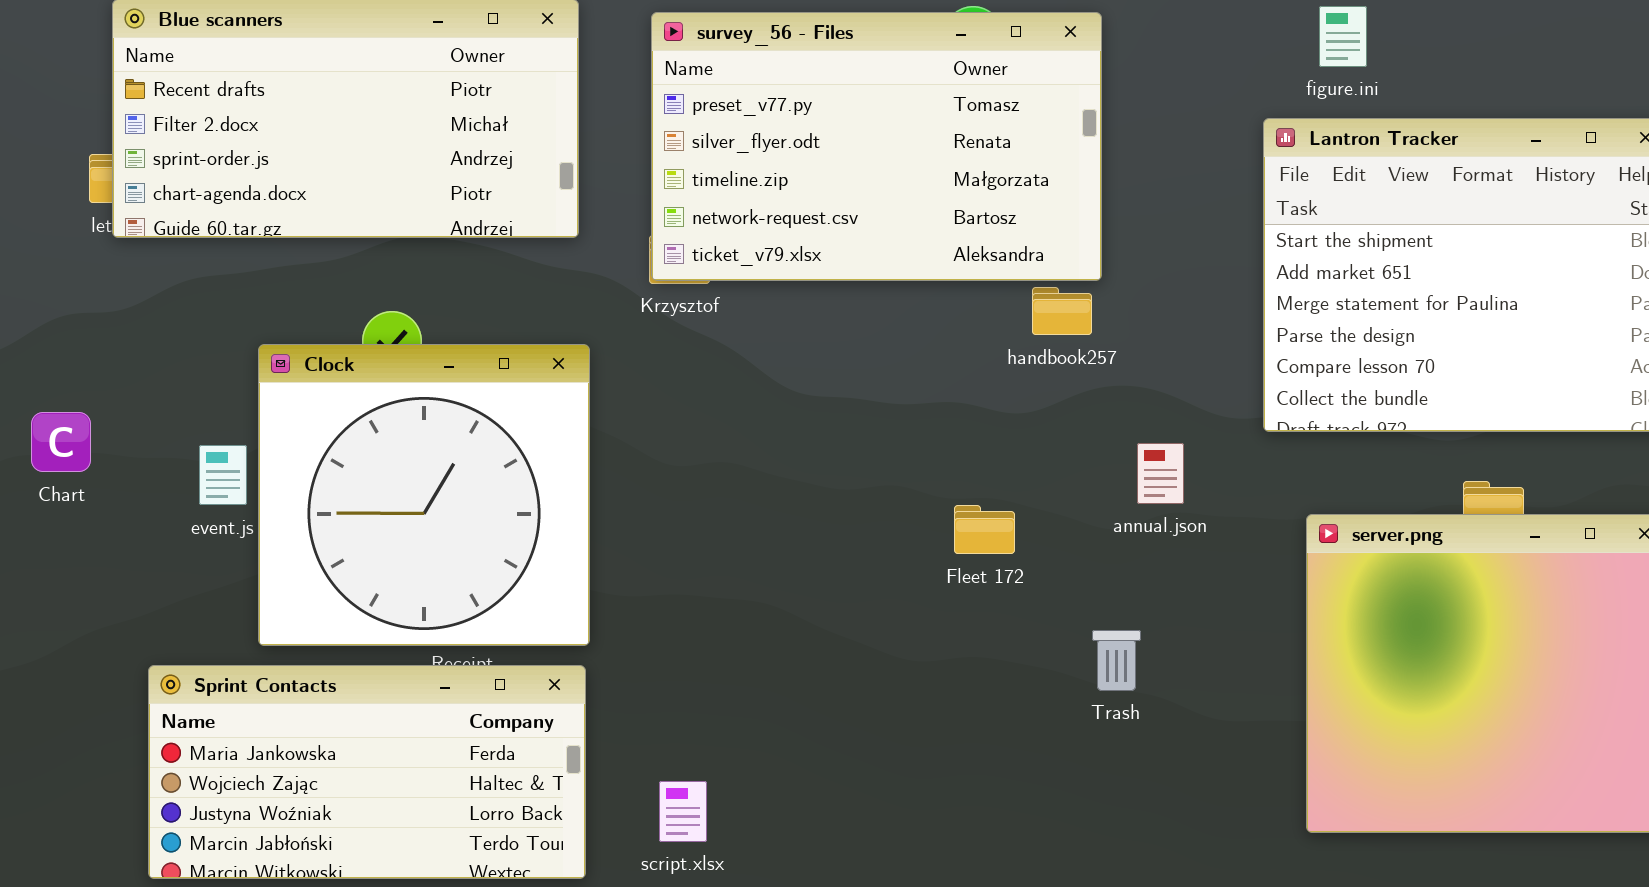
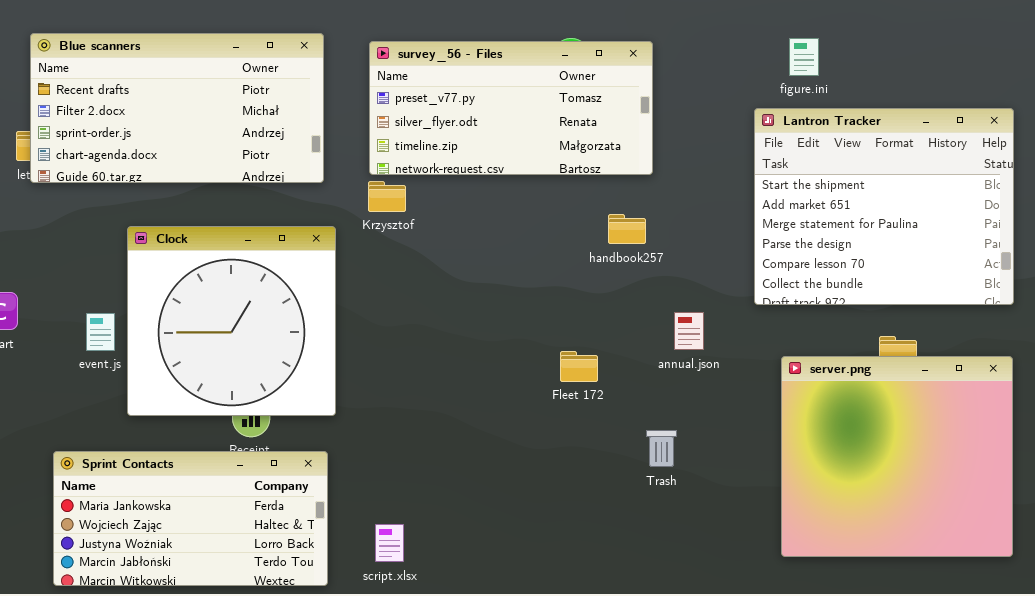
survey_56 - Files: [651,12,1102,281] -> [369,41,653,175], resized
Clock: [258,344,590,646] -> [127,226,336,416], moved

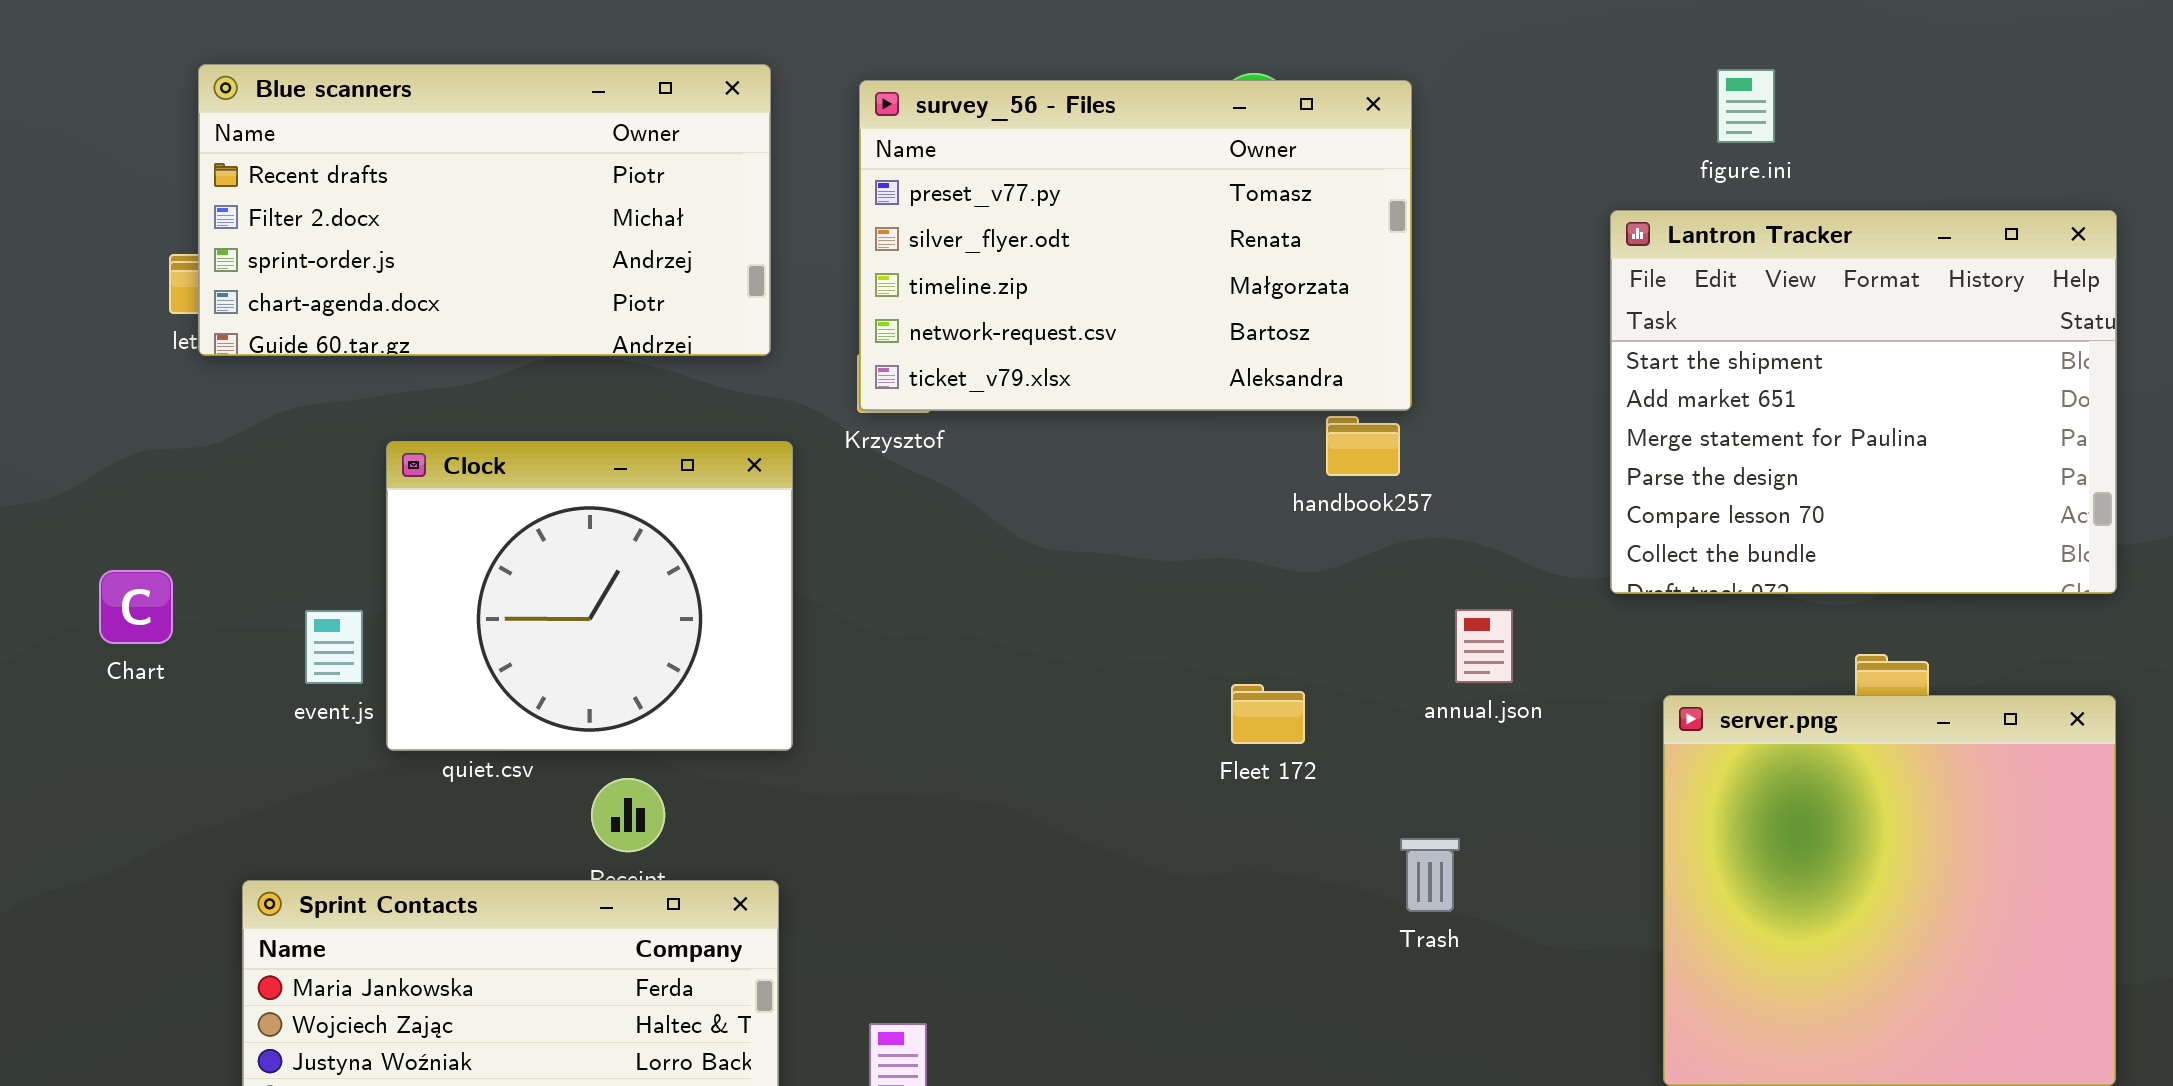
figure.ini: [789,38,819,76] -> [1717,69,1775,143], moved
survey_56 - Files: [369,41,653,175] -> [859,80,1412,411], resized
Clock: [127,226,336,416] -> [386,441,793,751], resized

